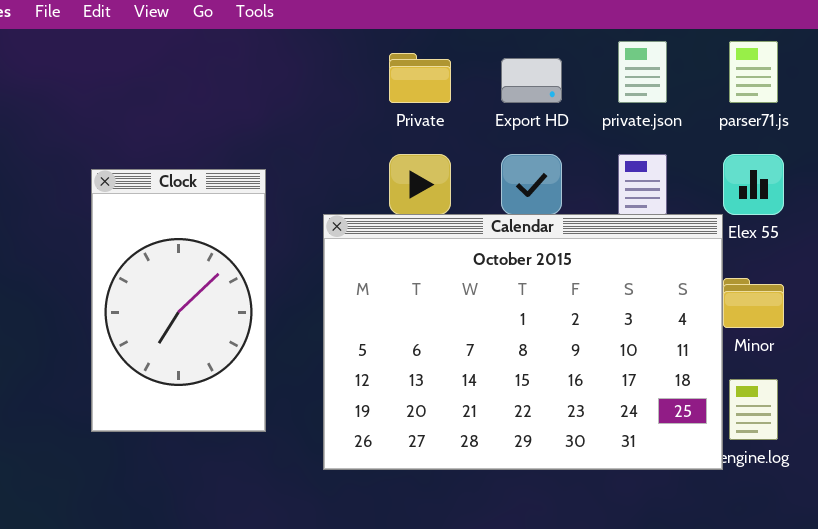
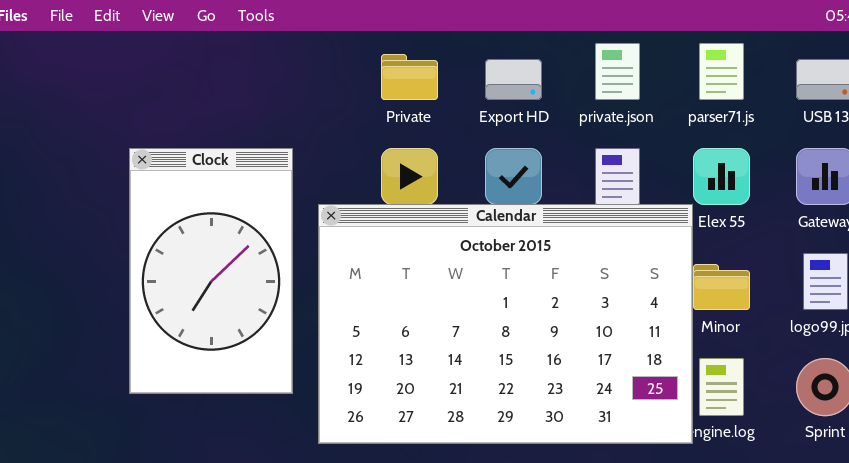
Clock: [91,169,266,432] -> [129,148,293,394], moved

